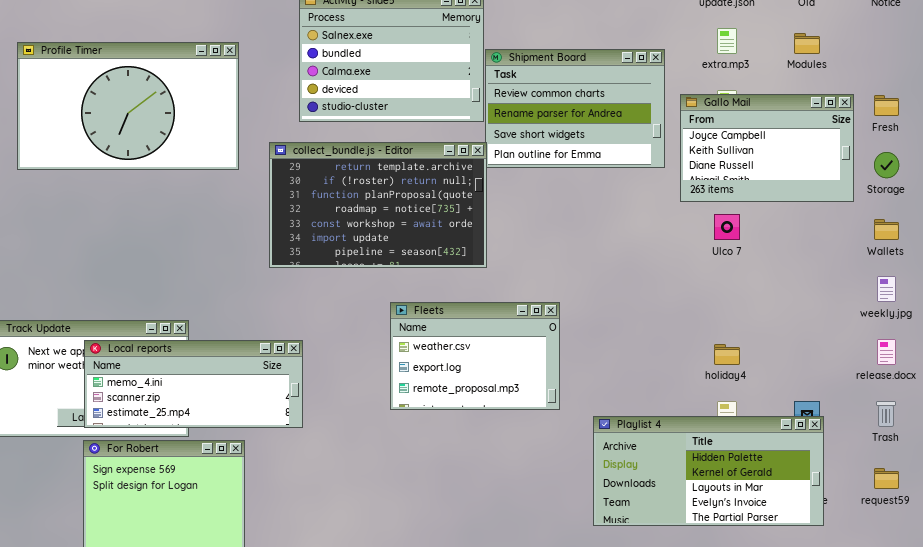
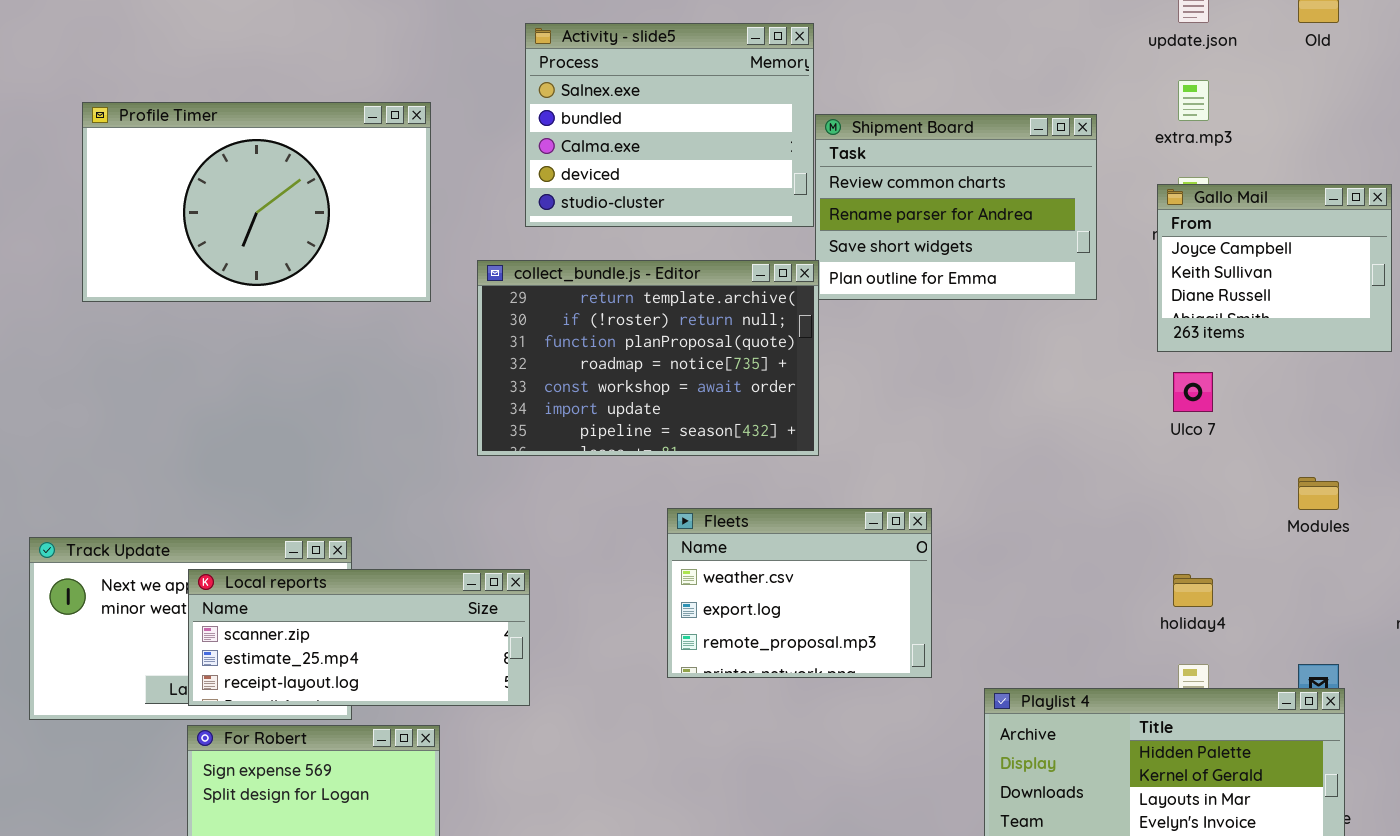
Modules: [794,33,820,54] -> [1298,477,1339,510], moved
Gallo Mail: [680,94,854,202] -> [1157,184,1392,352], resized
Local reports: [84,340,303,428] -> [188,569,530,706], scrolled down 1 row

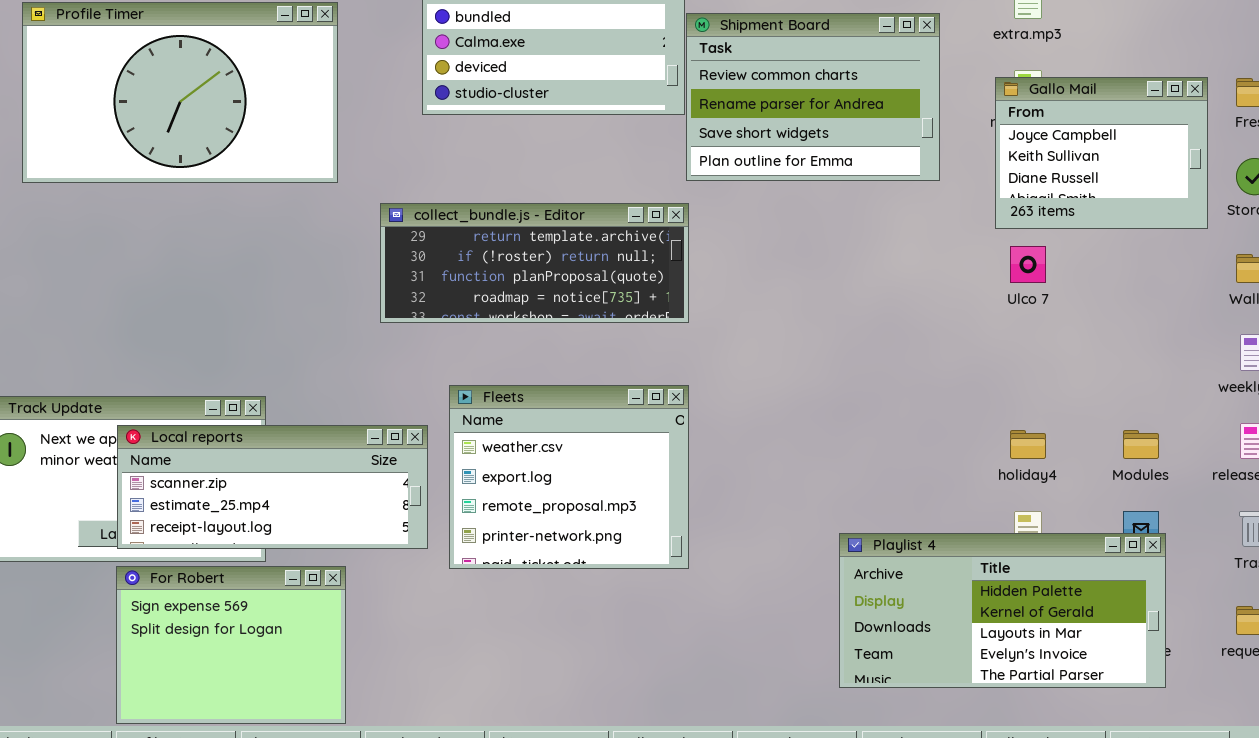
collect_bundle.js - Editor: [477,260,819,456] -> [380,203,689,323], resized
Modules: [1298,477,1339,510] -> [1123,430,1159,459], moved
Fleets: [667,508,932,678] -> [449,385,689,569], moved, resized

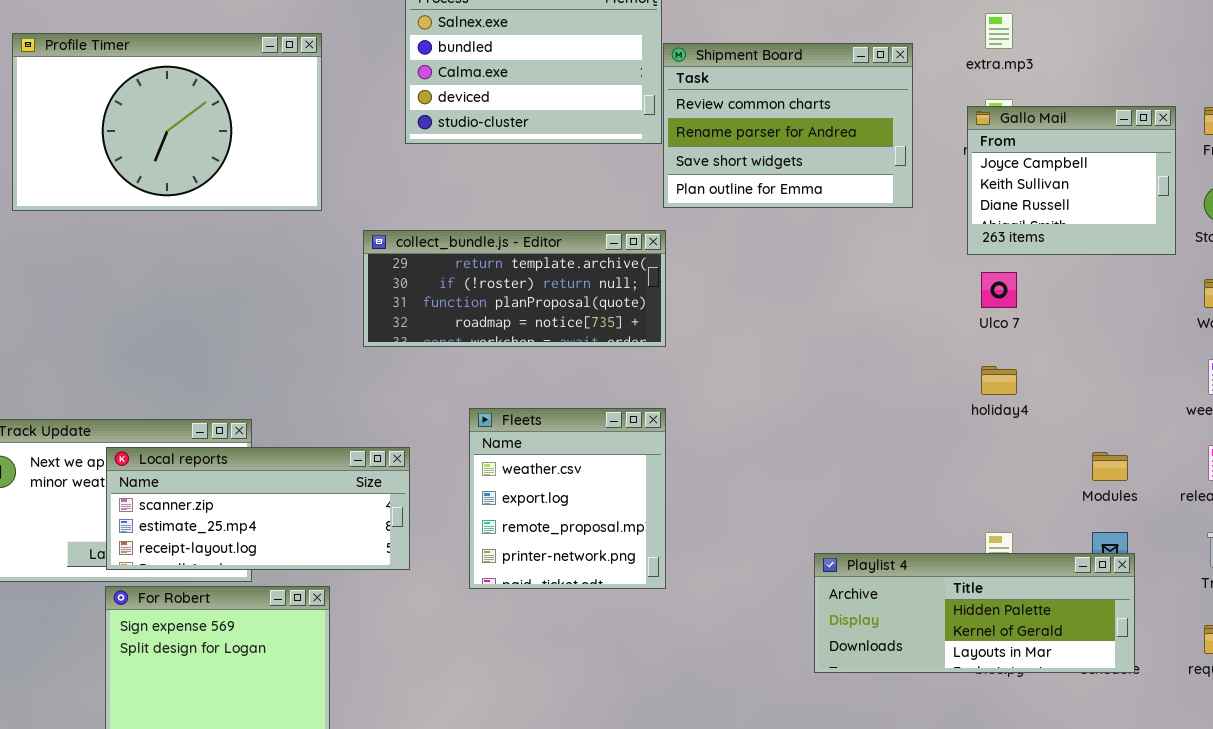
Fleets: [449,385,689,569] -> [469,408,666,589], resized
holiday4: [1010,430,1046,459] -> [981,366,1017,395], moved
Playlist 4: [839,533,1166,688] -> [814,553,1135,673], resized

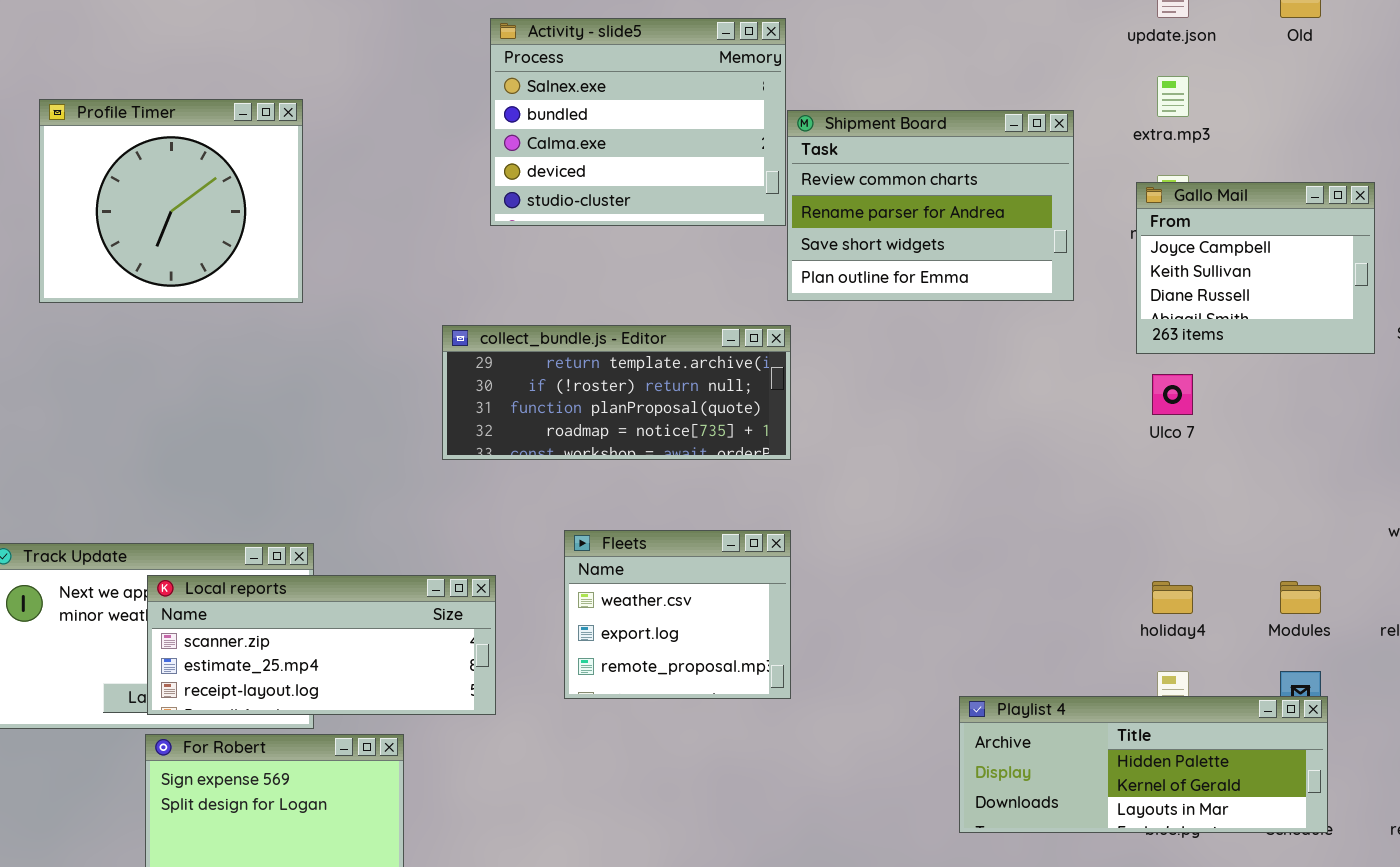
Profile Timer: [12,33,322,211] -> [39,99,303,303], resized
holiday4: [981,366,1017,395] -> [1152,581,1193,614], moved
Fleets: [469,408,666,589] -> [564,530,791,699], resized

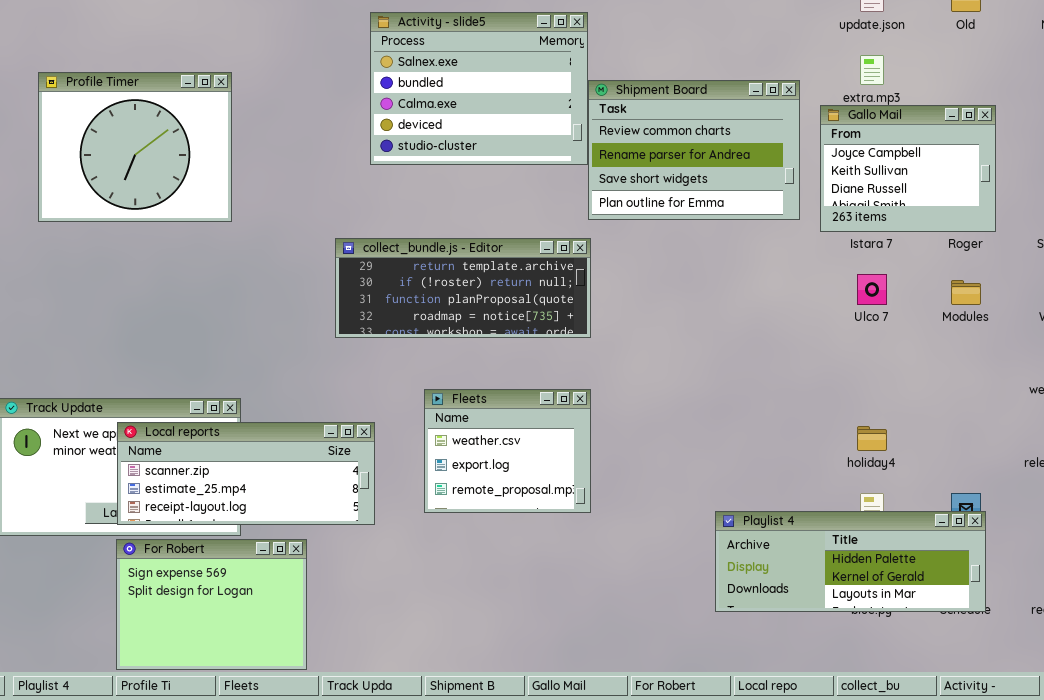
Gallo Mail: [1136,182,1375,354] -> [820,105,996,232], moved
Modules: [1280,581,1321,614] -> [951,280,981,305], moved

